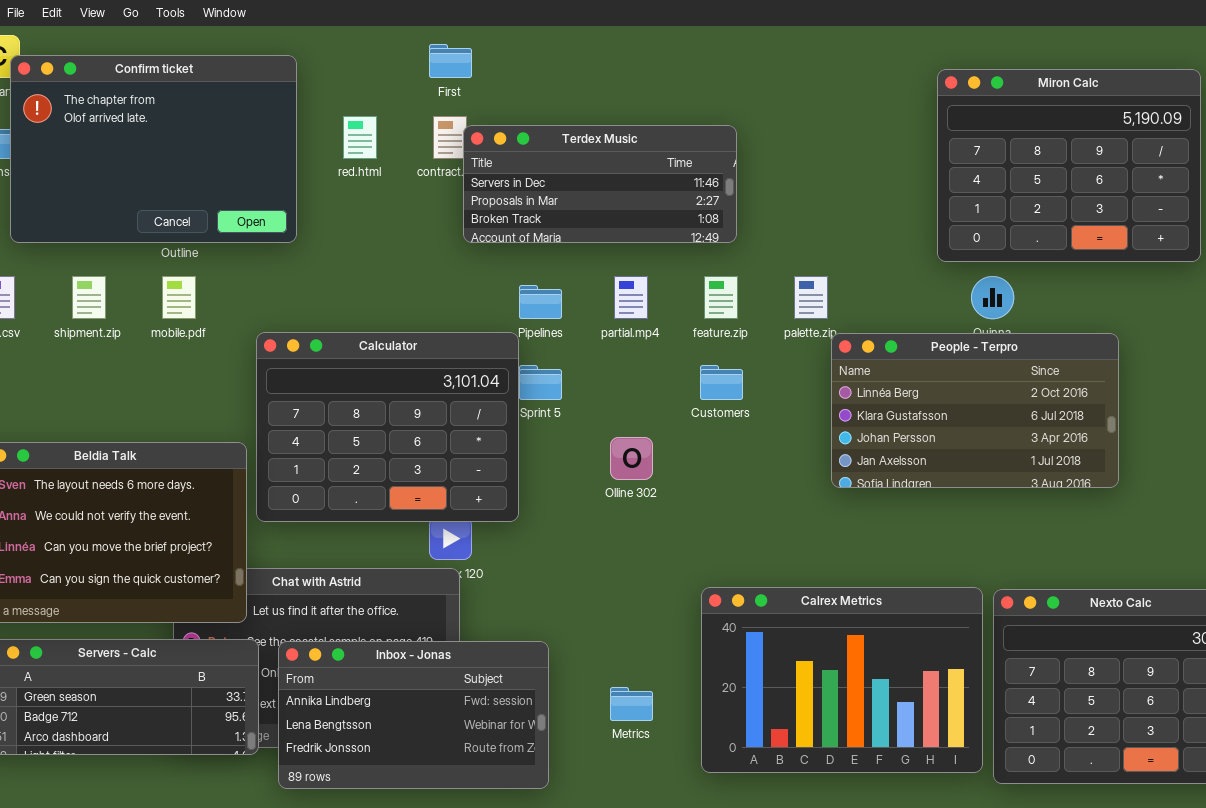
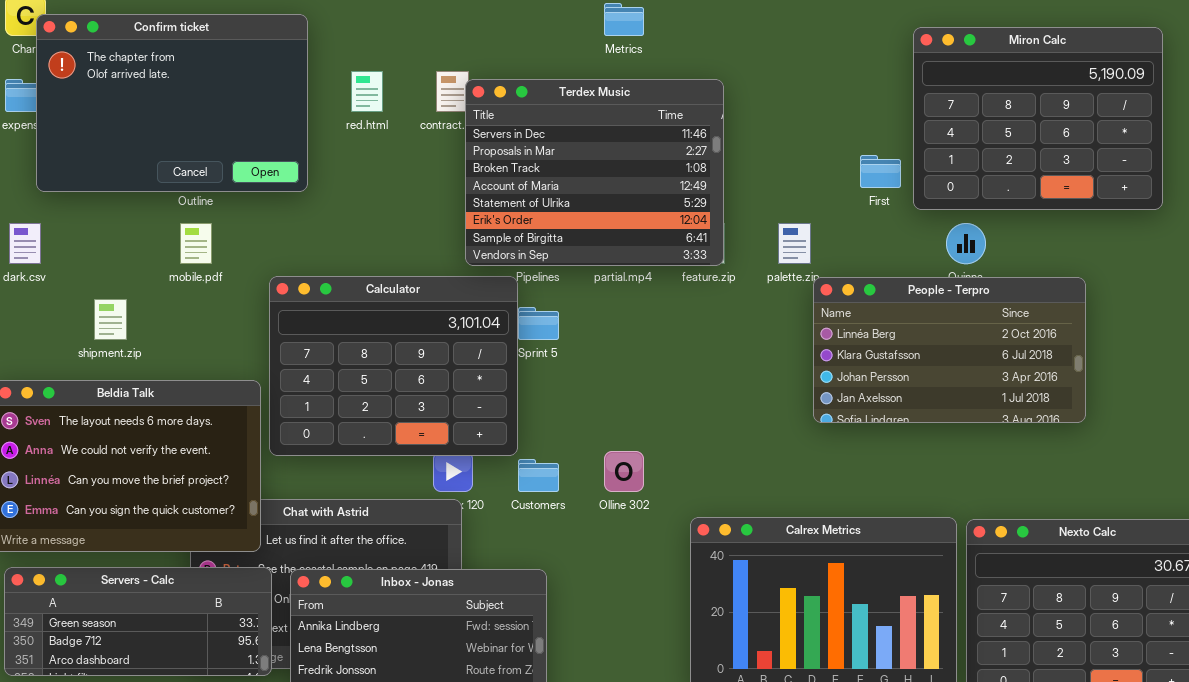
First: [429,44,472,78] -> [860,155,901,188], moved
Terdex Music: [463,125,737,243] -> [465,79,724,266], resized
shipment.zip: [72,276,106,319] -> [94,299,127,340], moved
Customers: [700,365,743,400] -> [518,459,559,492], moved
Olline 302: [610,437,653,480] -> [604,451,644,492], moved
Metrics: [610,687,653,721] -> [604,3,644,36], moved

